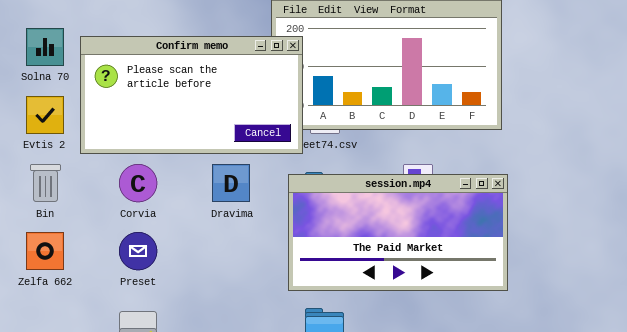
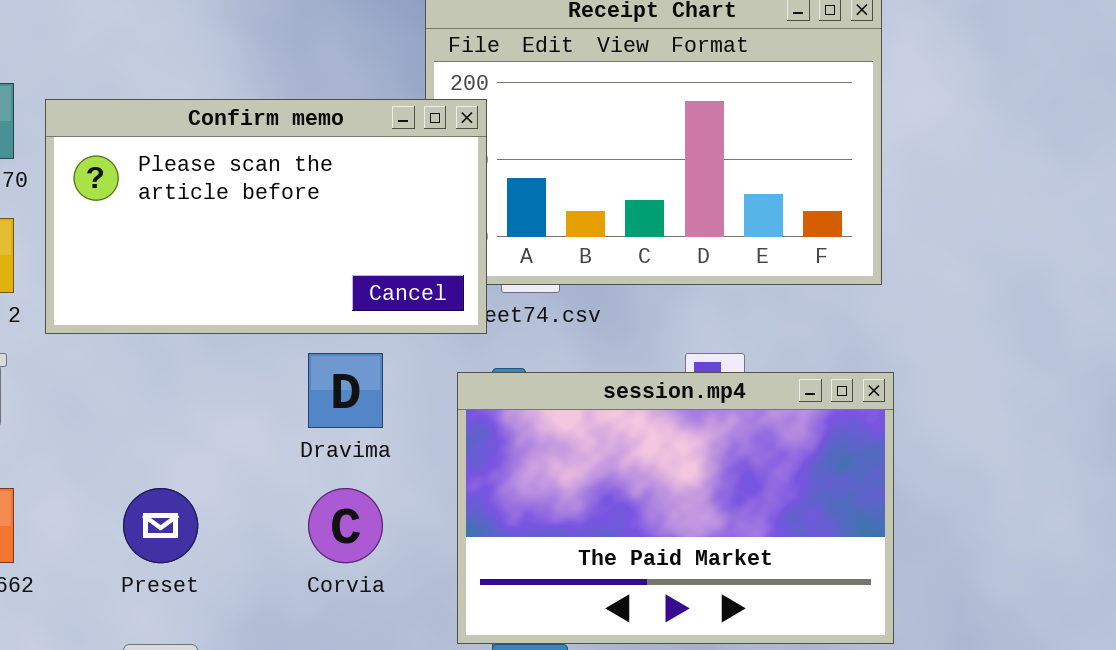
Corvia: [119,164,157,202] -> [308,488,383,563], moved
session.mp4: [288,174,508,291] -> [457,372,894,644], resized

